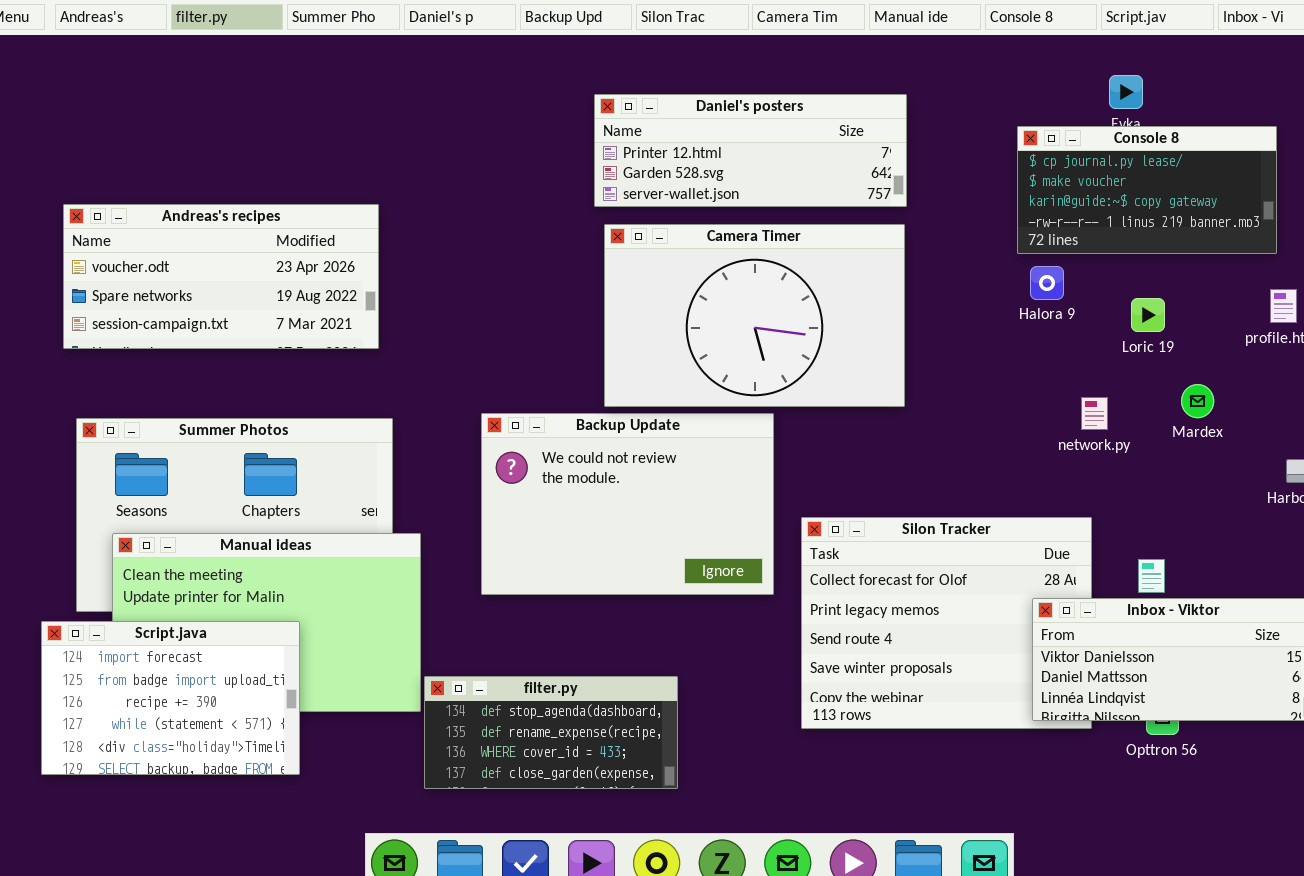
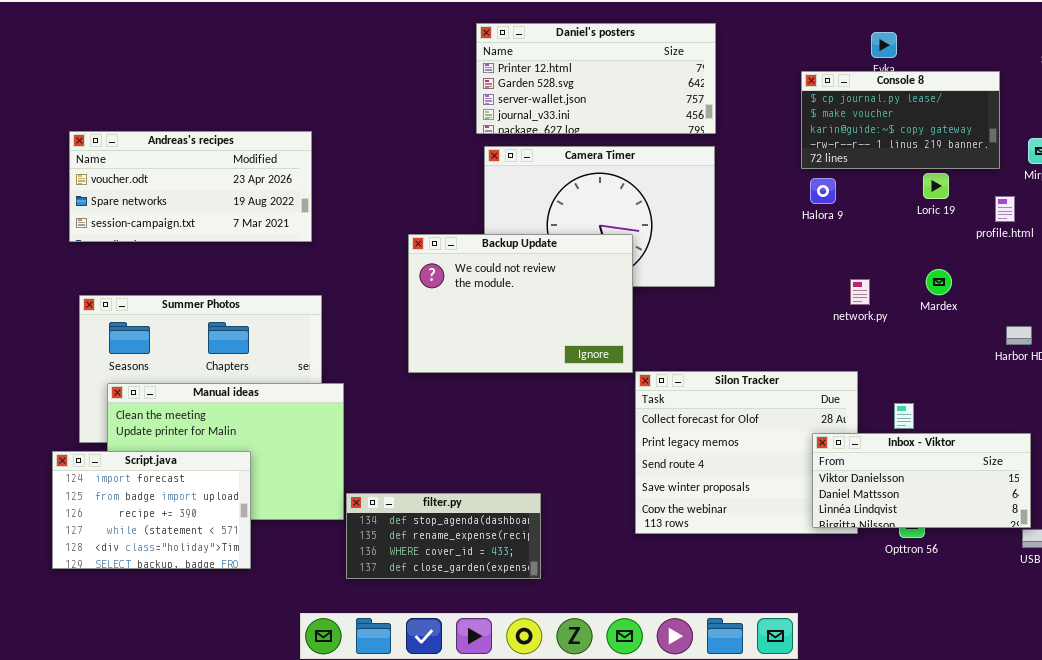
Daniel's posters: [594,94,907,207] -> [476,23,716,134], resized
Loric 19: [1131,298,1165,332] -> [923,173,949,199], moved
Backup Update: [481,413,774,595] -> [408,234,633,373], moved

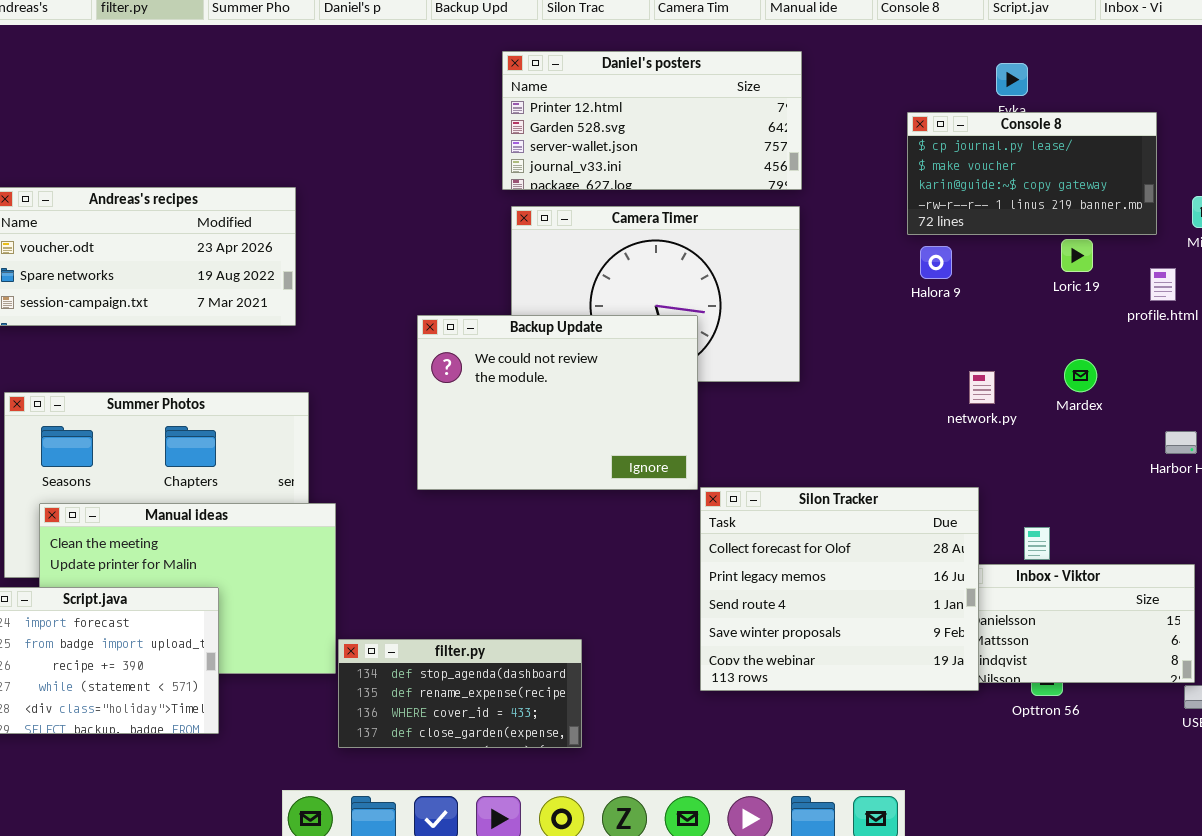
Silon Tracker: [635,371,858,534] -> [700,487,979,691], raised

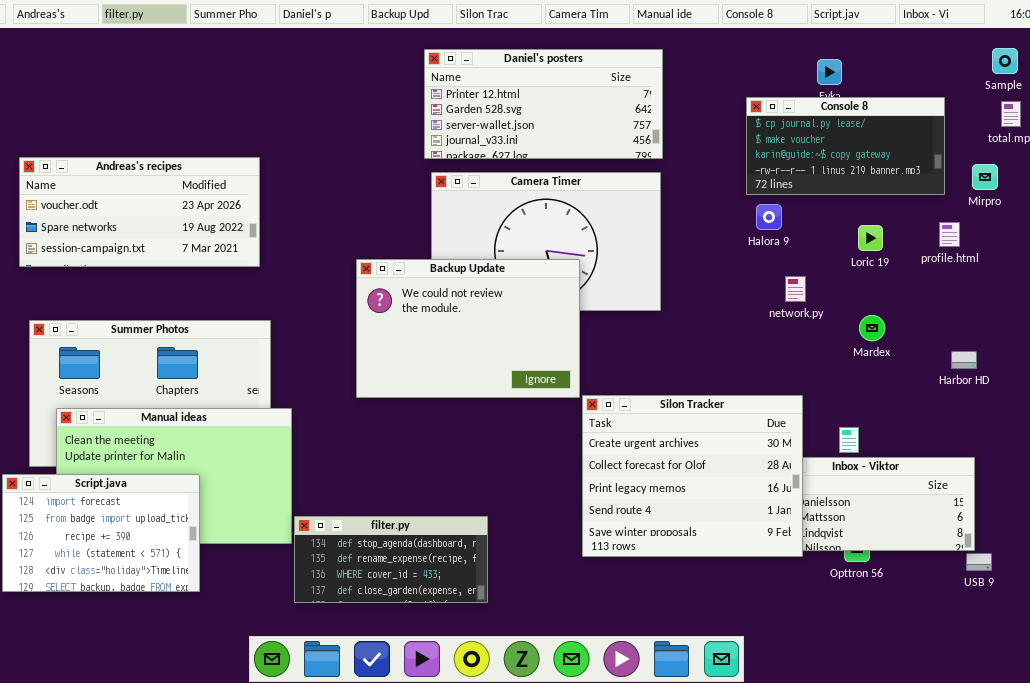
Loric 19: [1061,239,1093,272] -> [858,225,883,251], moved
Mardex: [1064,359,1097,392] -> [859,315,885,341], moved
network.py: [969,371,995,404] -> [785,276,806,302], moved
Silon Tracker: [700,487,979,691] -> [582,395,803,557], scrolled up 1 row

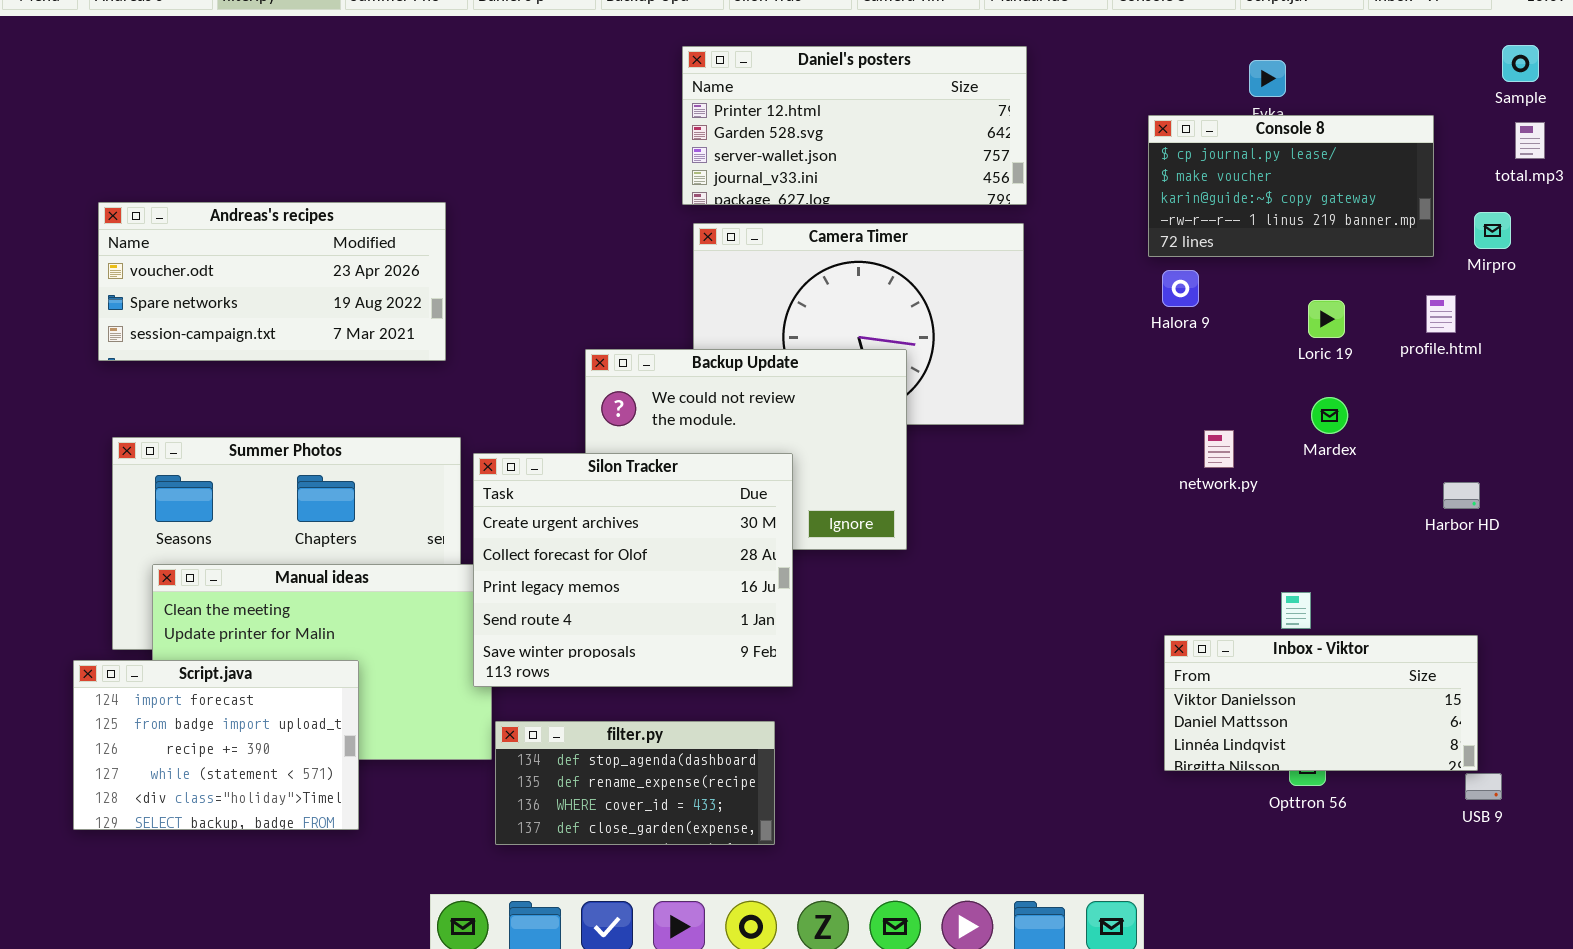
network.py: [785,276,806,302] -> [1204,430,1234,468], moved
Mardex: [859,315,885,341] -> [1311,397,1348,434], moved
Silon Tracker: [582,395,803,557] -> [473,453,793,687], moved

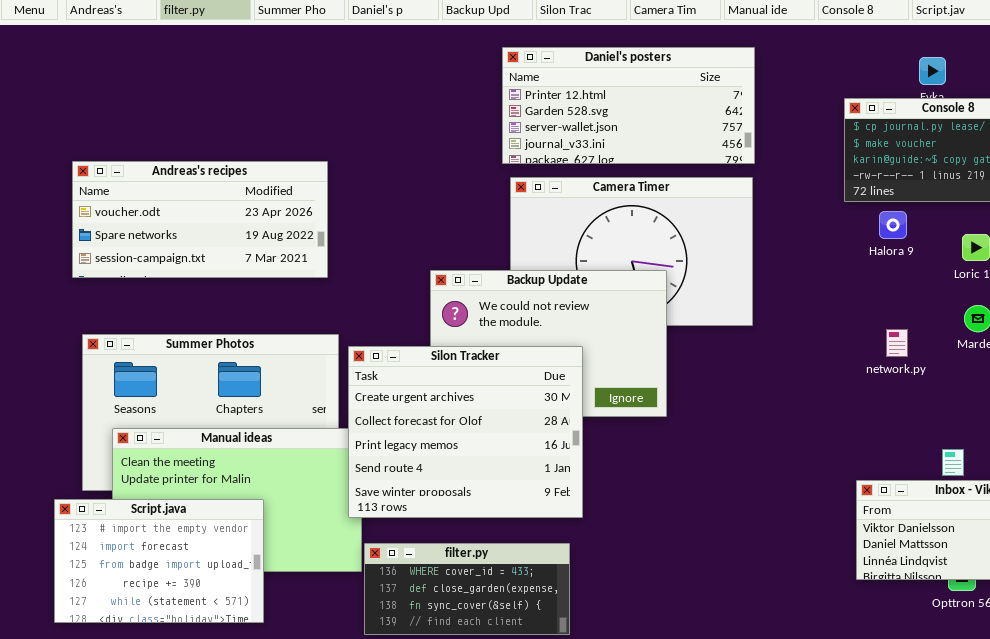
Halora 9: [1162,270,1199,307] -> [879,211,907,239], moved
Script.java: [73,660,359,830] -> [54,499,264,623], scrolled up 1 row
filter.py: [495,721,775,845] -> [364,543,570,635], scrolled down 2 rows

